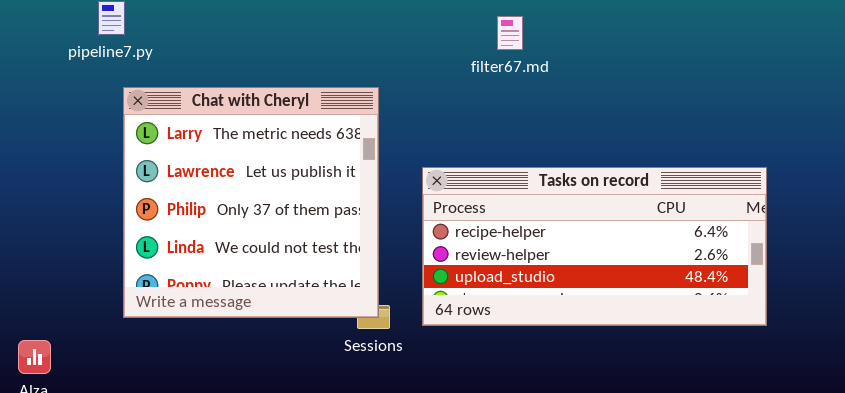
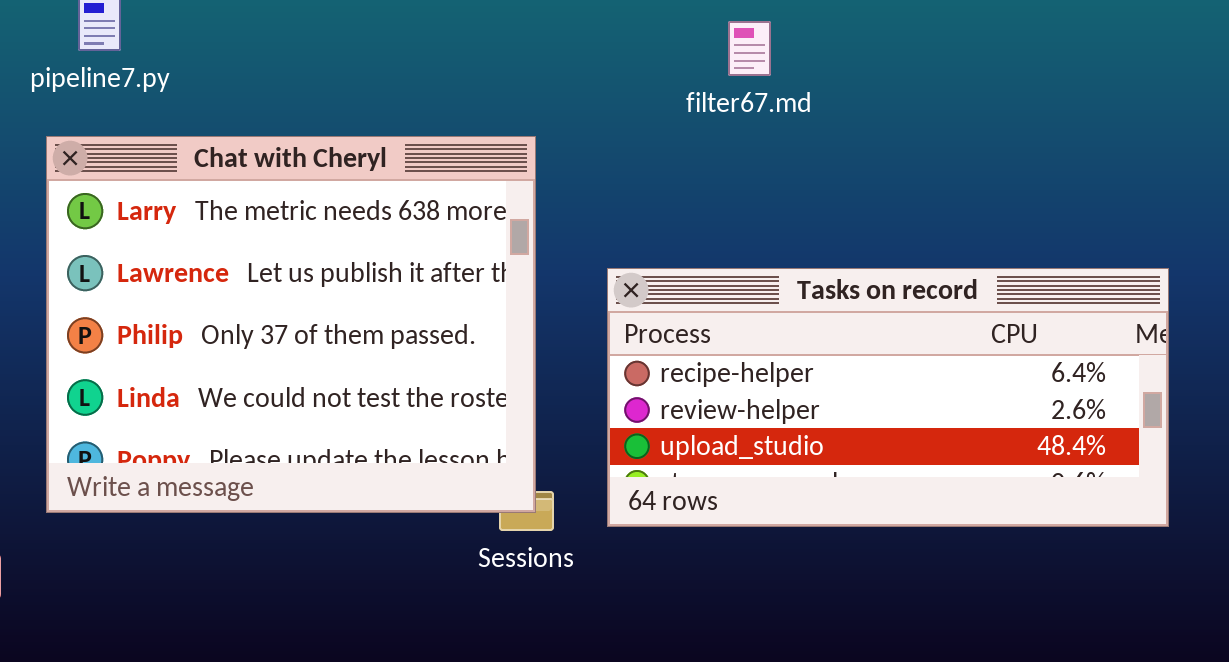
Chat with Cheryl: [123,87,379,318] -> [46,136,536,513], resized

